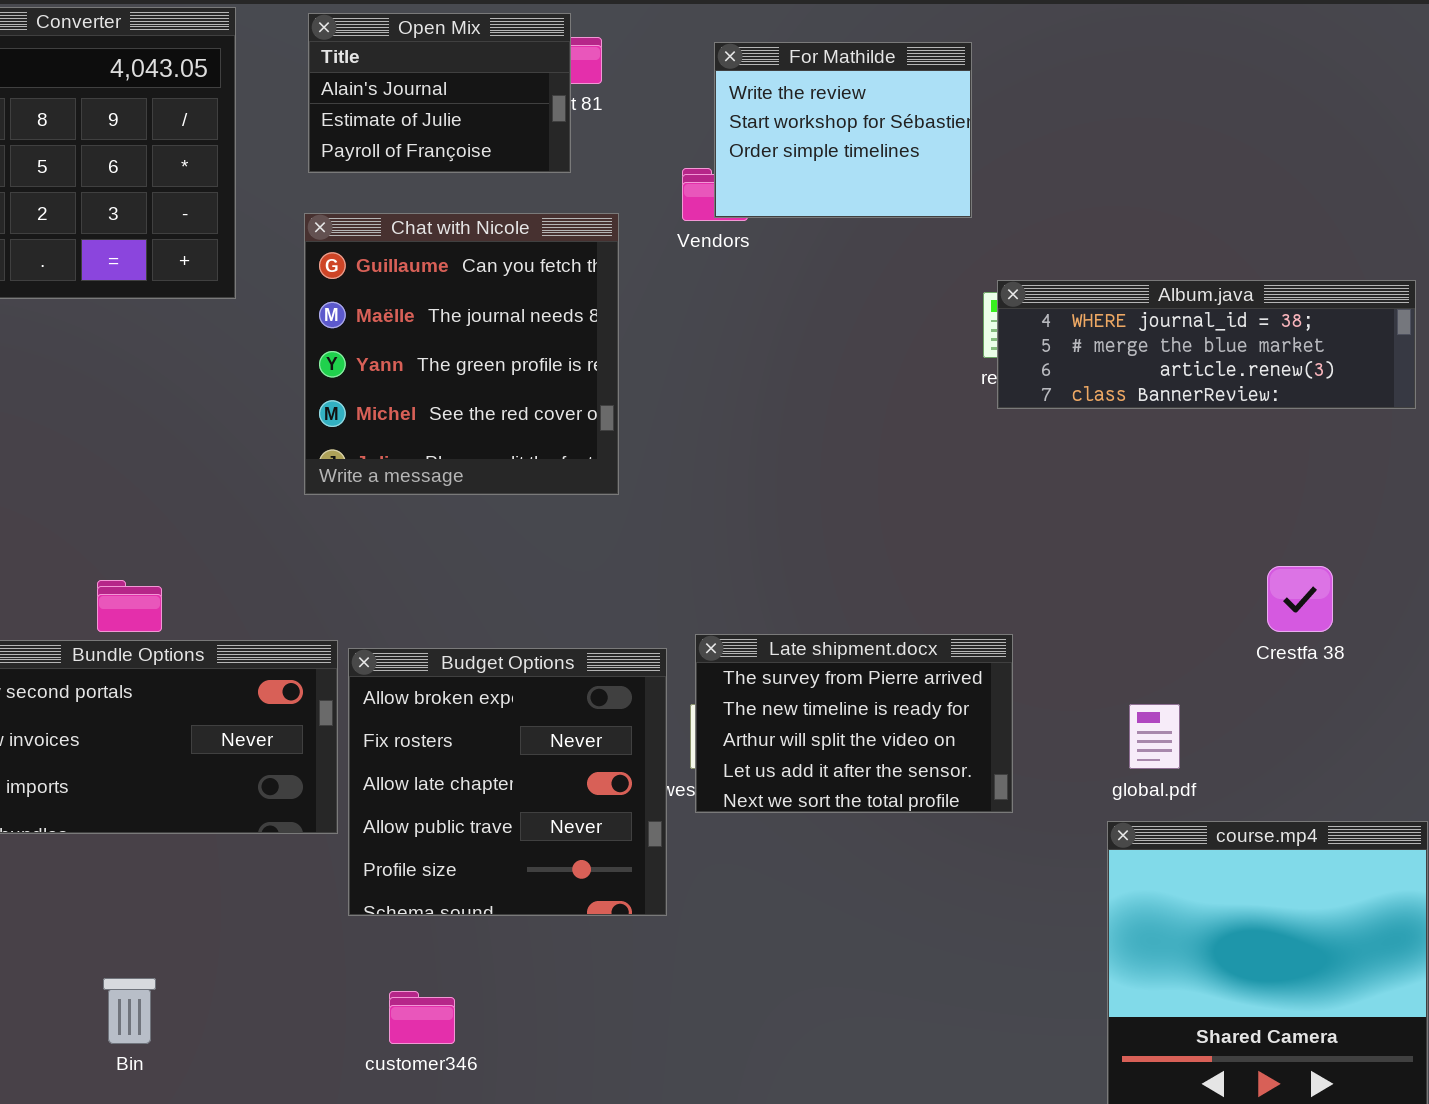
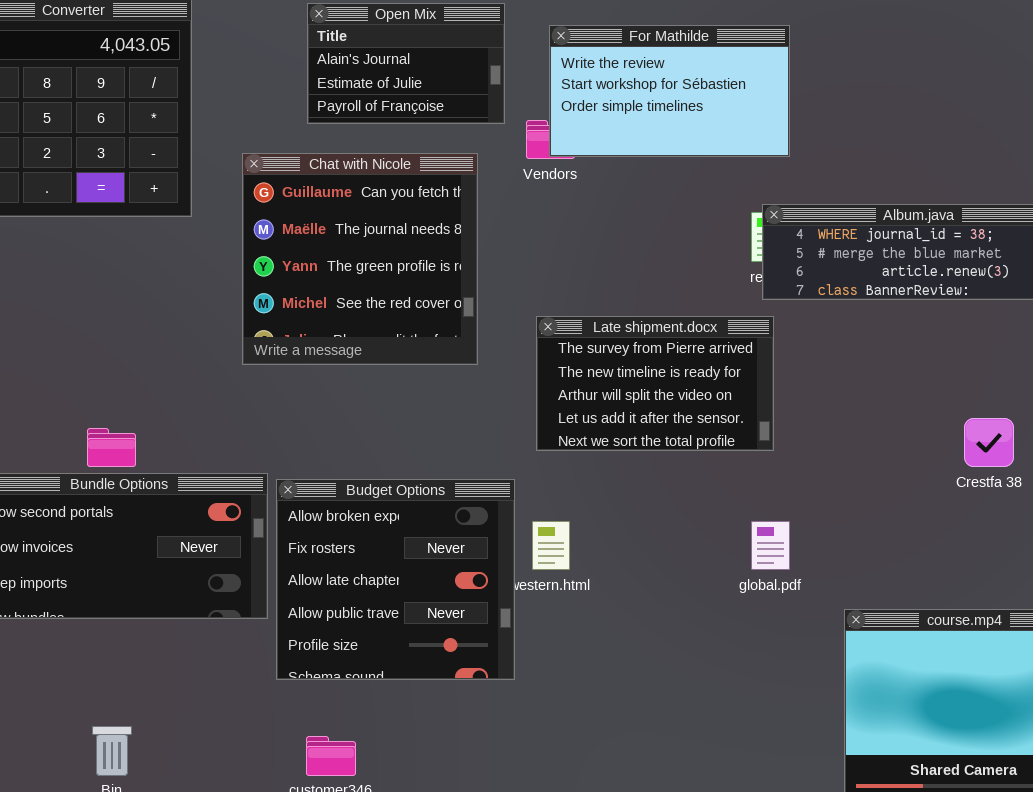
Open Mix: [308,13,571,173] -> [307,3,505,124], moved
For Mathilde: [714,42,972,218] -> [549,25,790,157], resized
Late shipment.docx: [695,634,1013,813] -> [536,316,774,451], moved
global.pdf: [1129,704,1180,769] -> [751,521,790,570], moved

